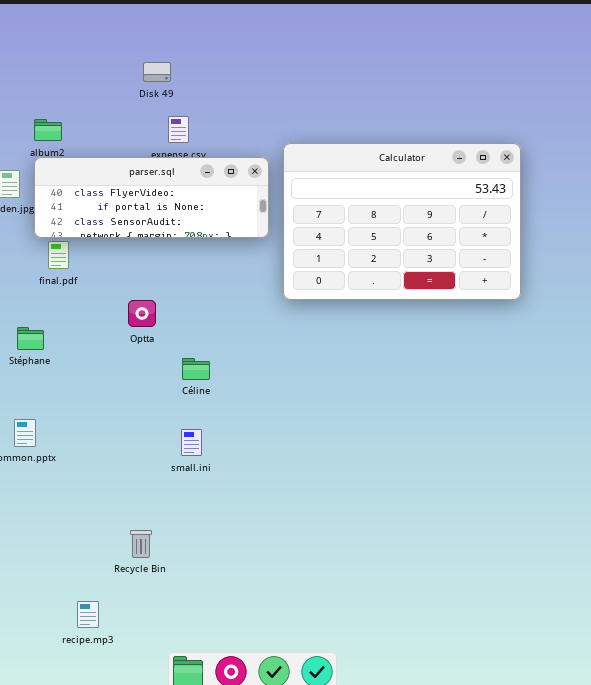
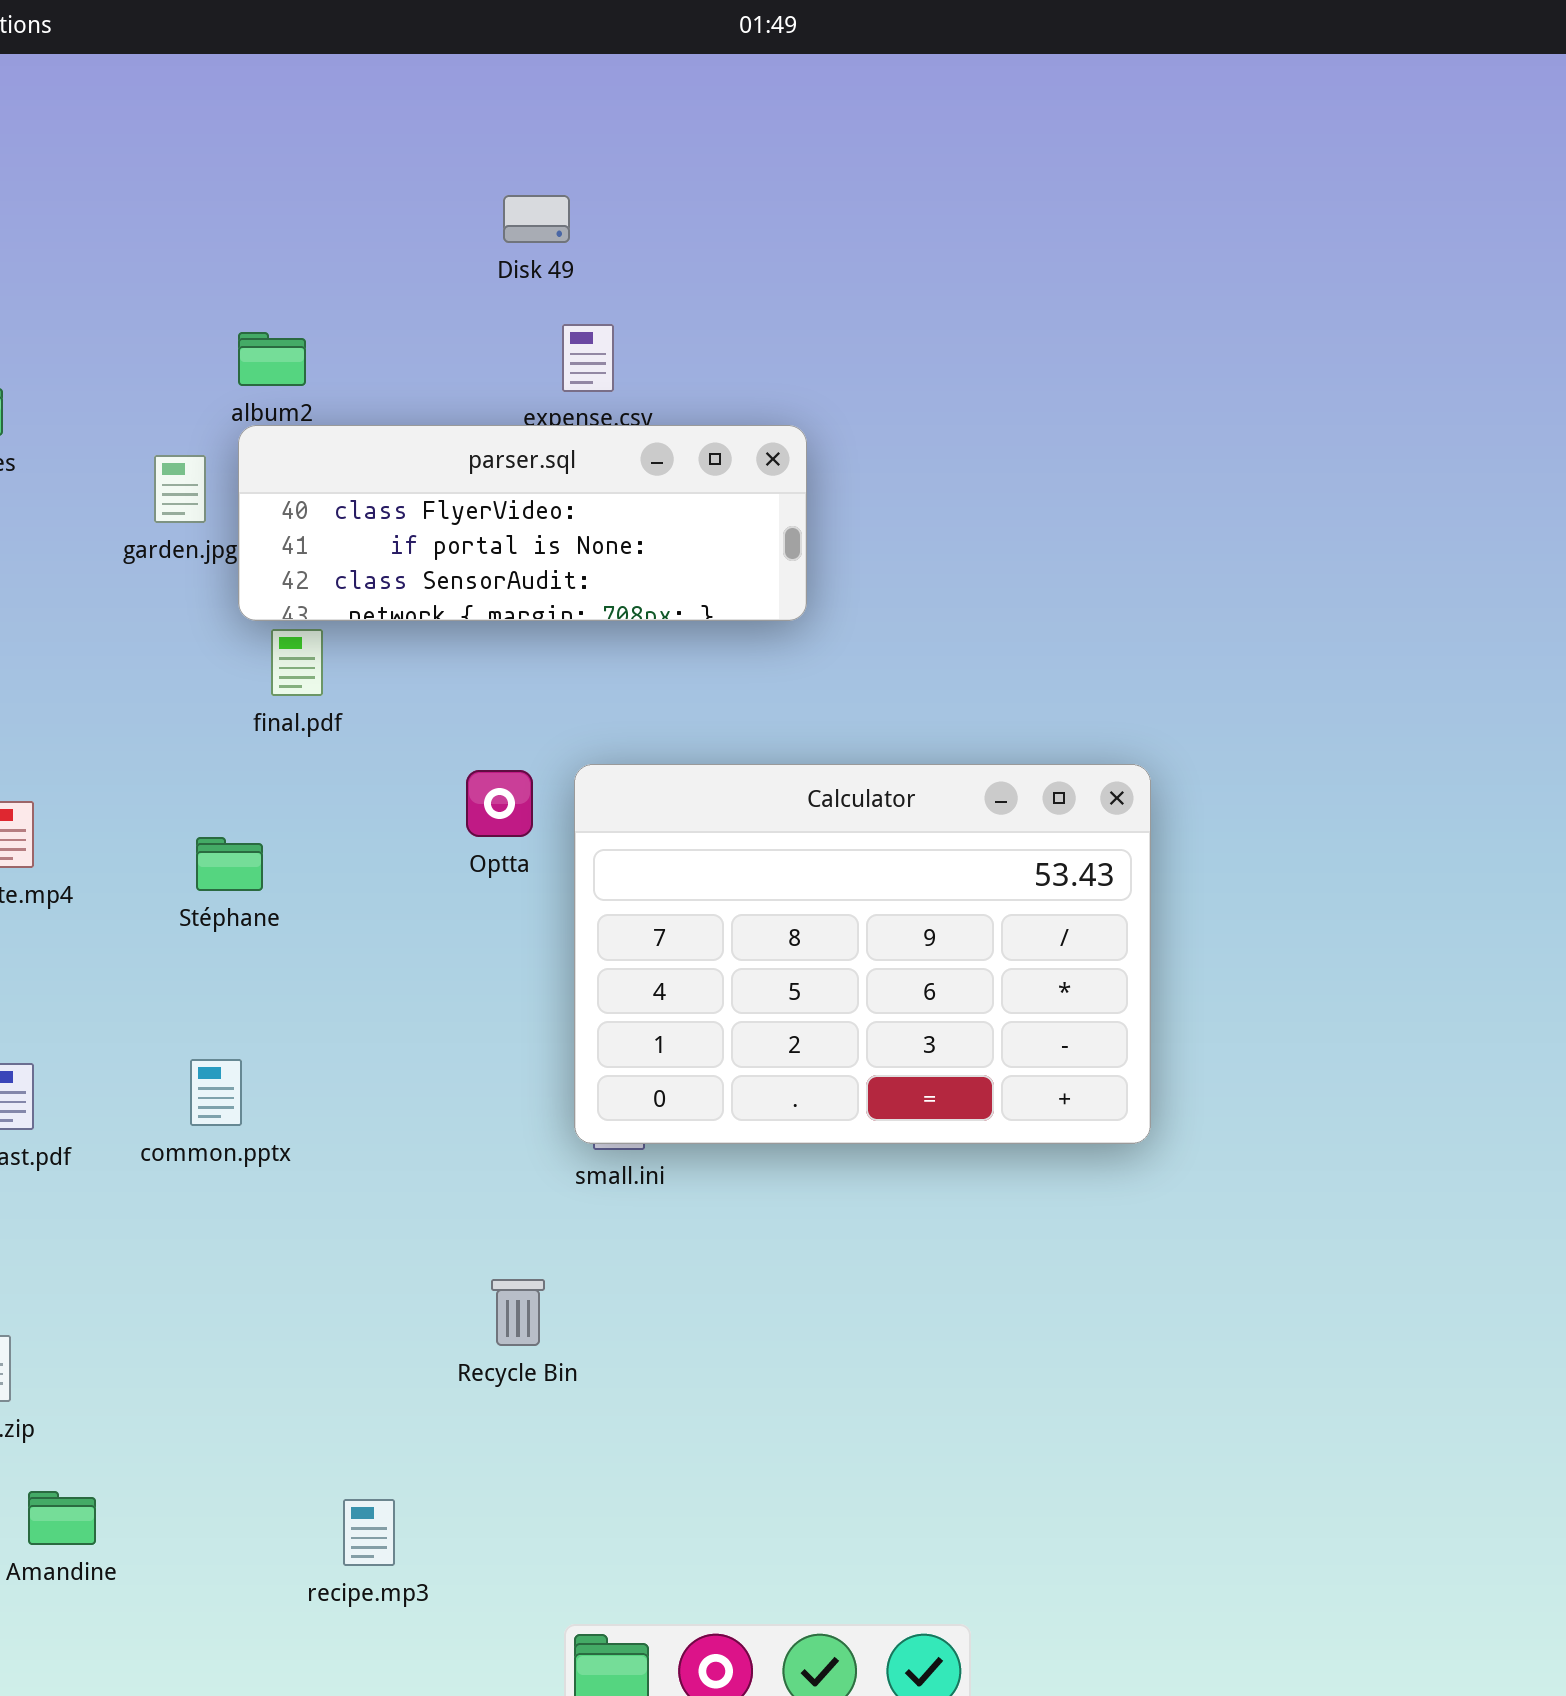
Calculator: [283,143,521,300] -> [574,764,1151,1144], moved
Recycle Bin: [130,530,152,558] -> [491,1279,545,1346], moved

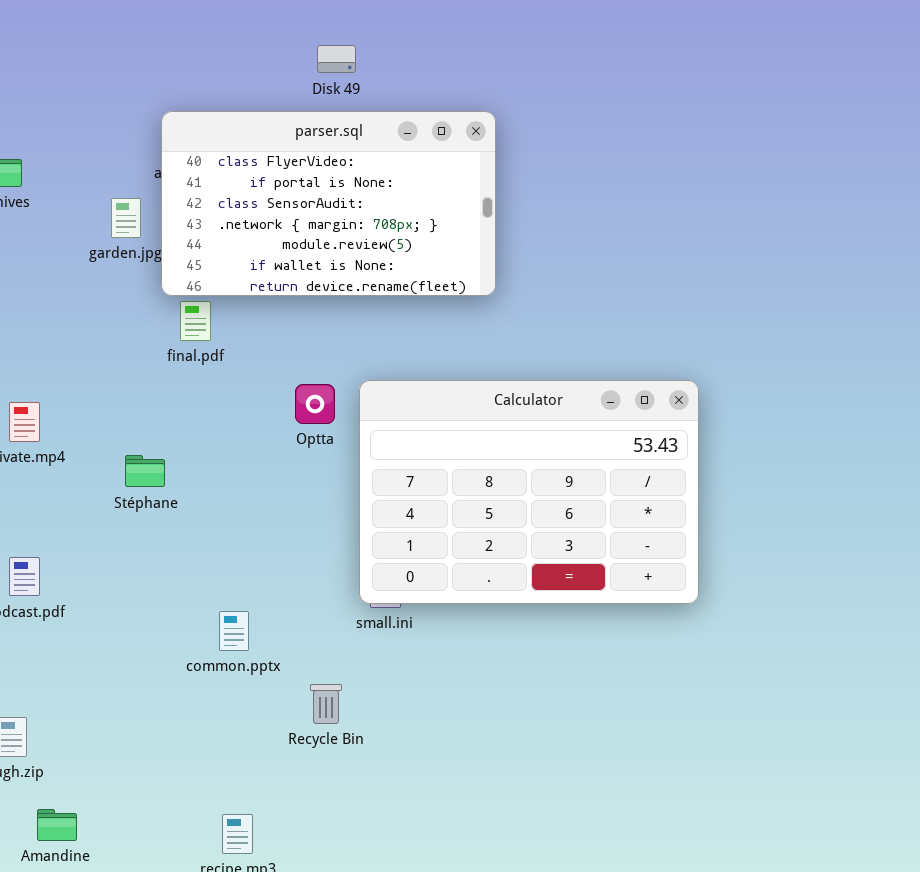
parser.sql: [238,425,807,621] -> [161,111,496,296], resized
Stéphane: [196,837,263,891] -> [125,455,165,487], moved
common.pptx: [190,1059,242,1126] -> [219,611,249,651], moved

